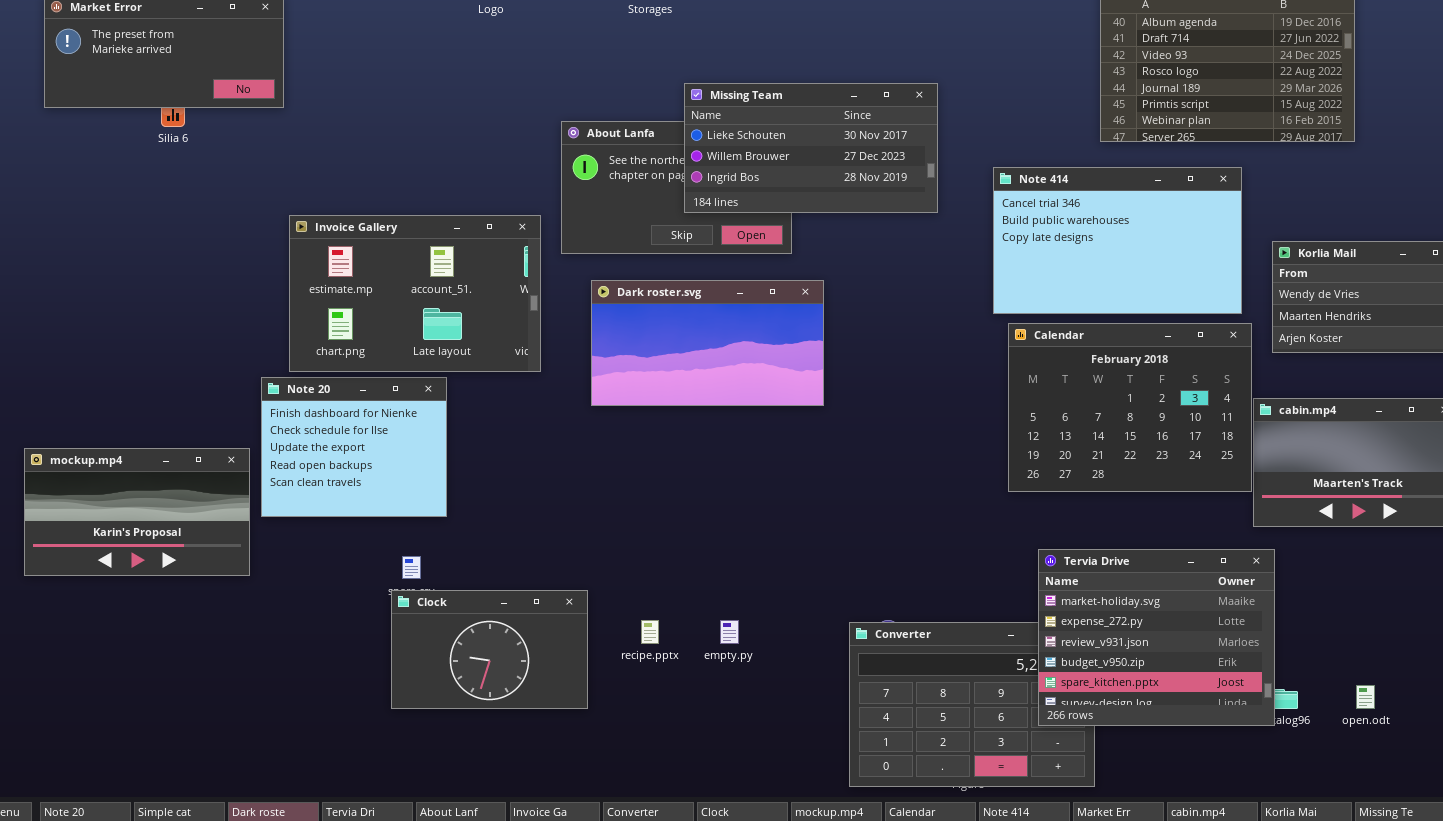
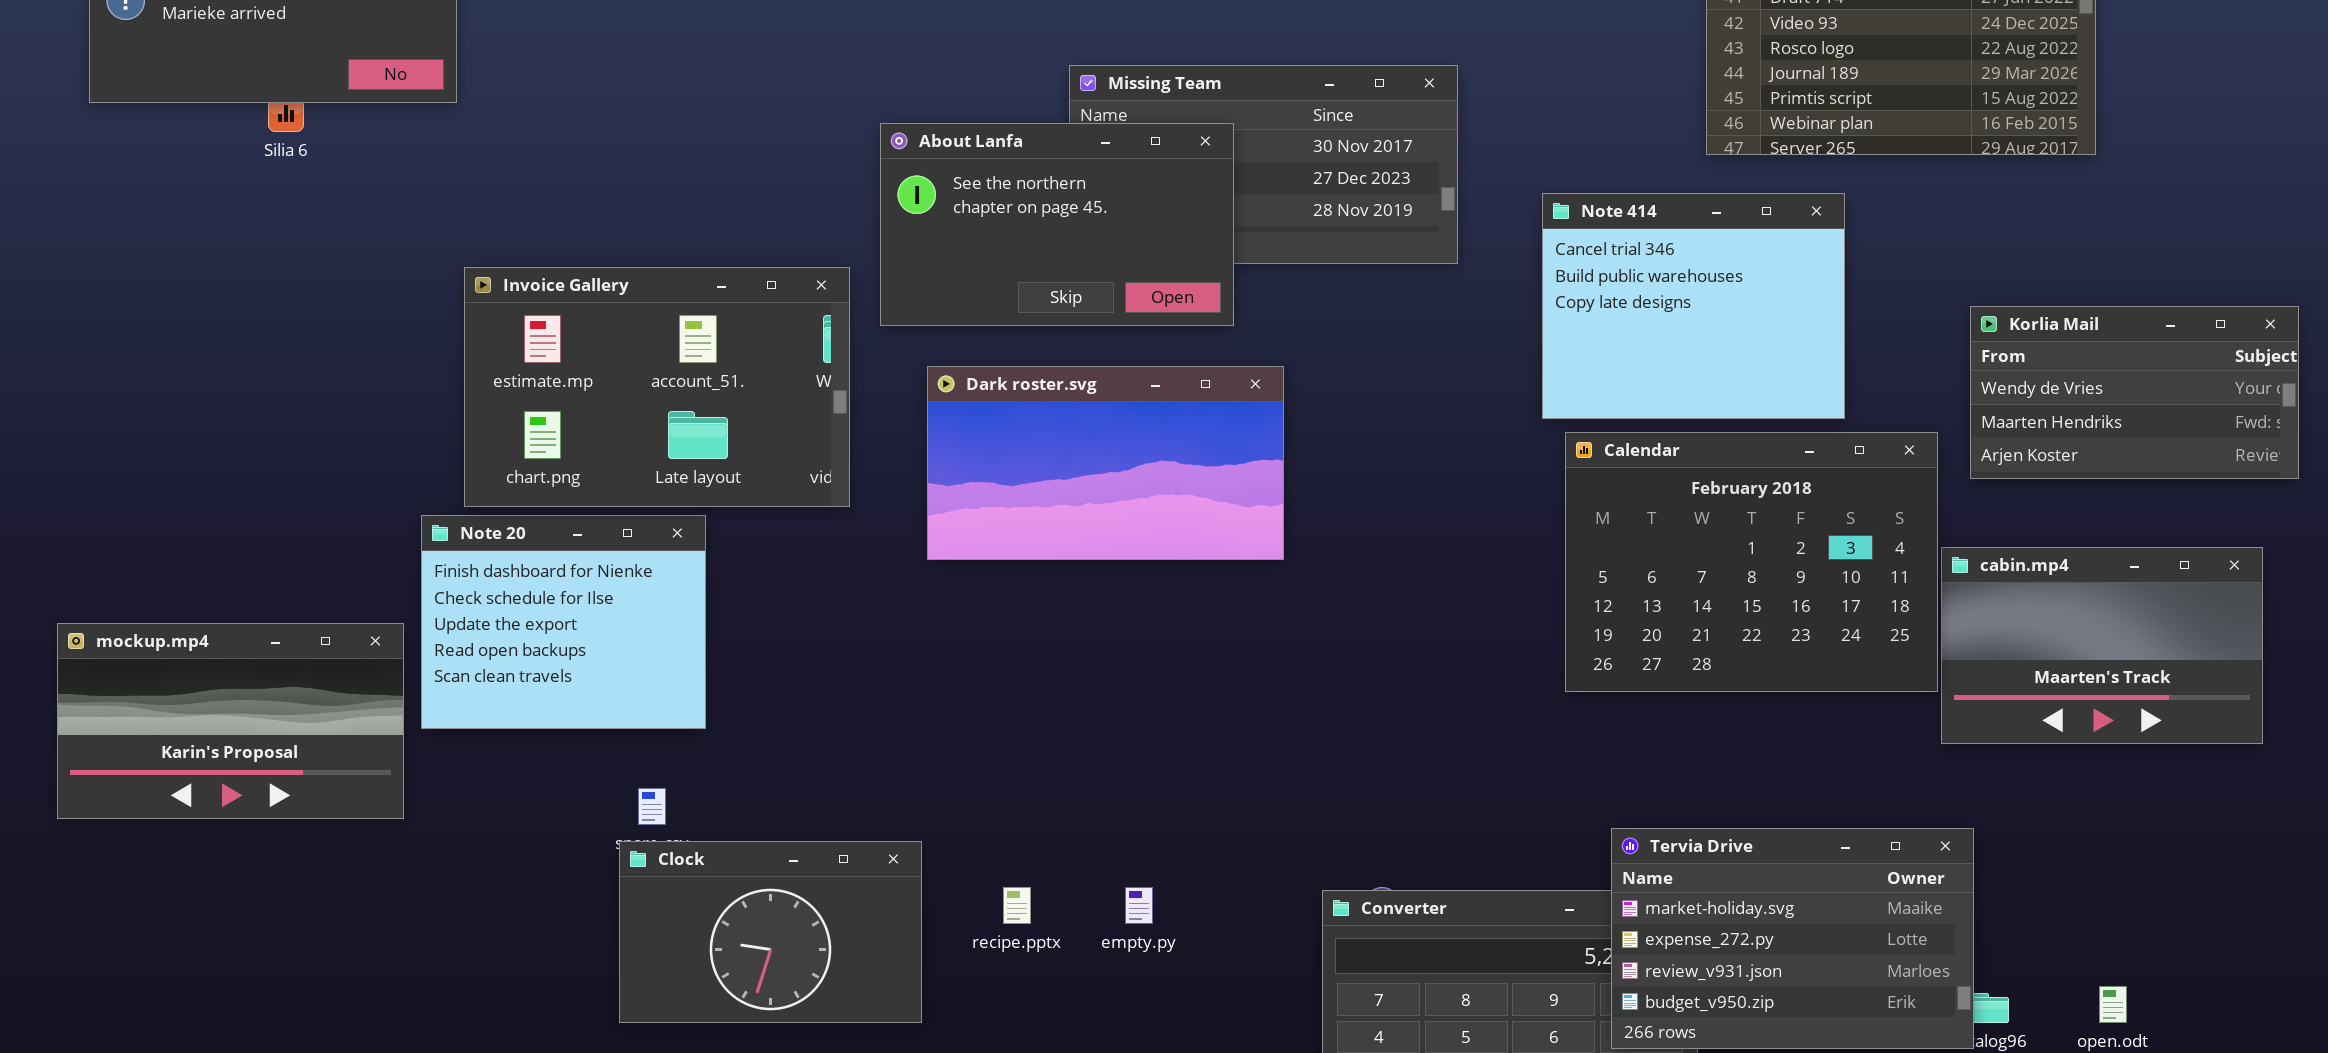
About Lanfa: [561,121,792,254] -> [880,123,1234,326], raised
Note 414: [993,167,1242,314] -> [1542,193,1845,419], resized
Tervia Drive: [1038,549,1275,726] -> [1611,828,1974,1049], resized

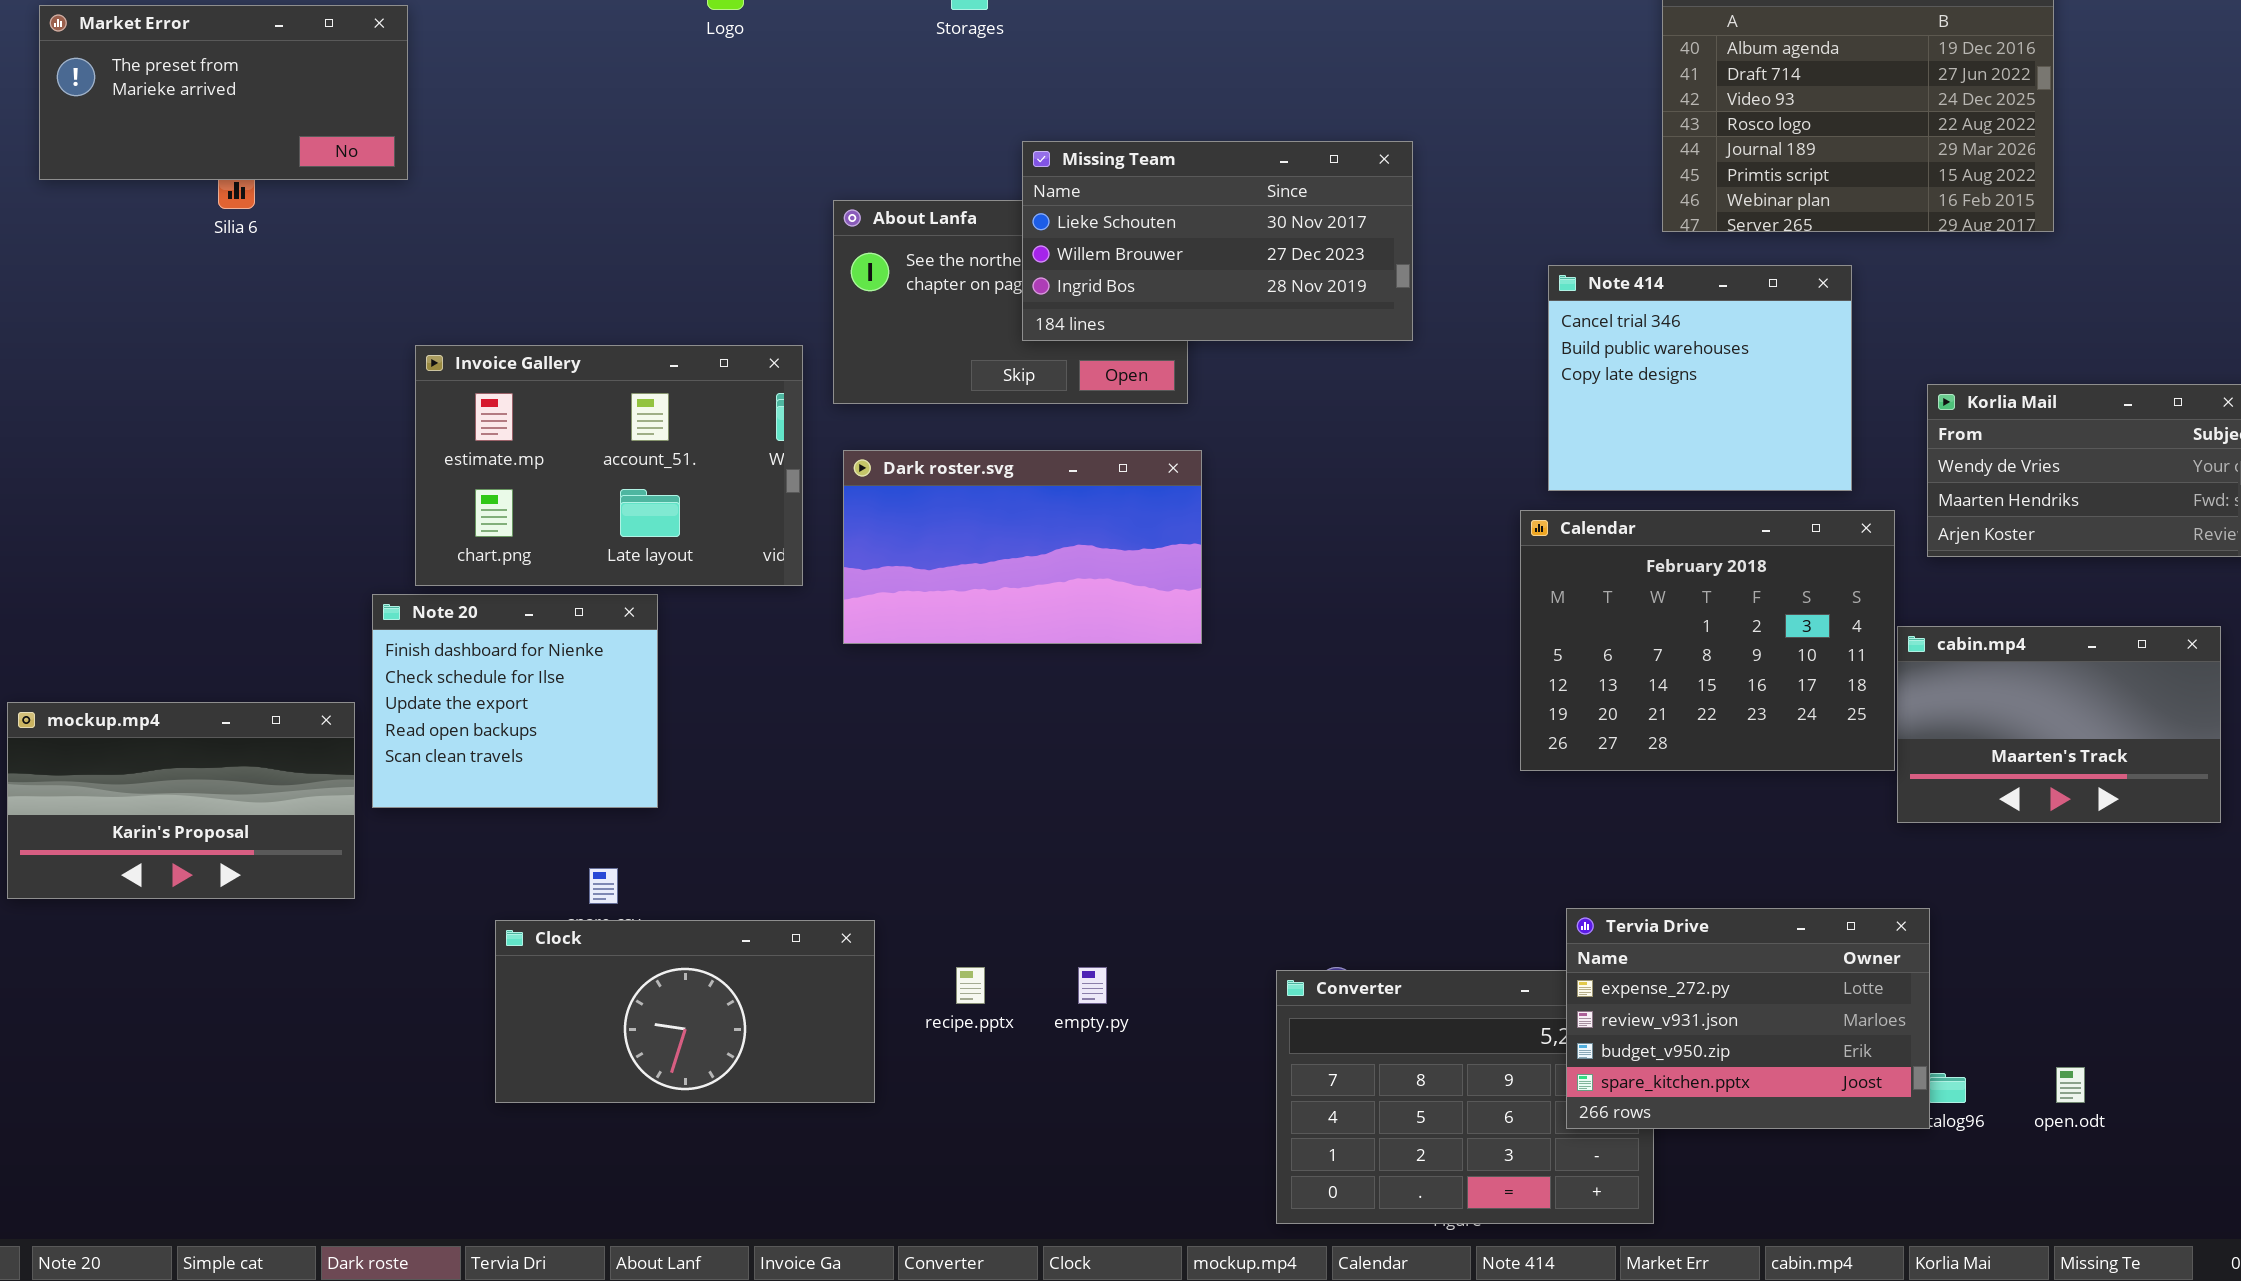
Missing Team: [1069,65,1458,264] -> [1022,141,1413,341], raised
Note 414: [1542,193,1845,419] -> [1548,265,1852,491], moved
Dark roster.svg: [927,366,1284,560] -> [843,450,1202,644], moved
Tervia Drive: [1611,828,1974,1049] -> [1566,908,1930,1129], scrolled down 1 row
Clock: [619,841,922,1023] -> [495,920,875,1103], resized

